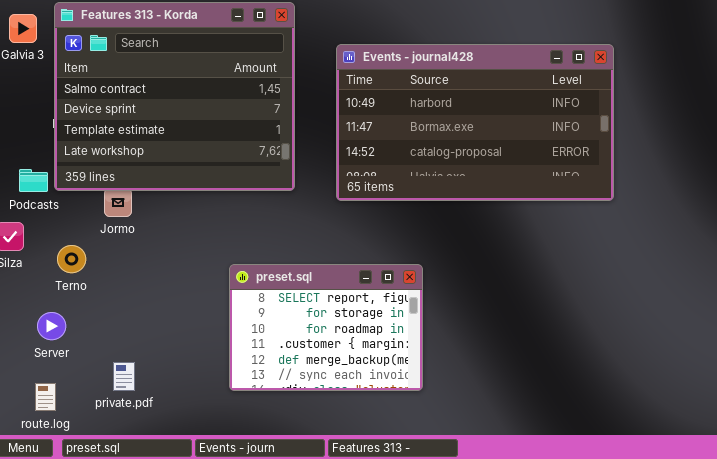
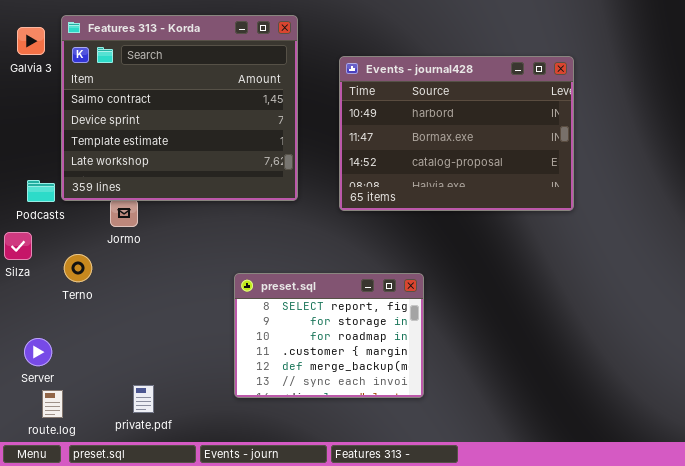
Events - journal428: [336,44,614,201] -> [339,56,574,211], resized
Server: [37,312,66,340] -> [24,338,52,366], moved
private.pdf: [113,362,135,391] -> [133,385,154,413], moved

